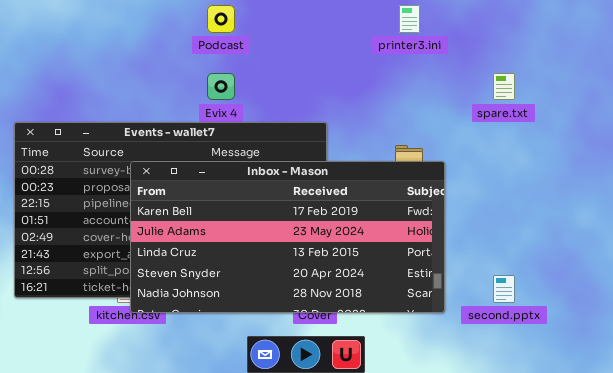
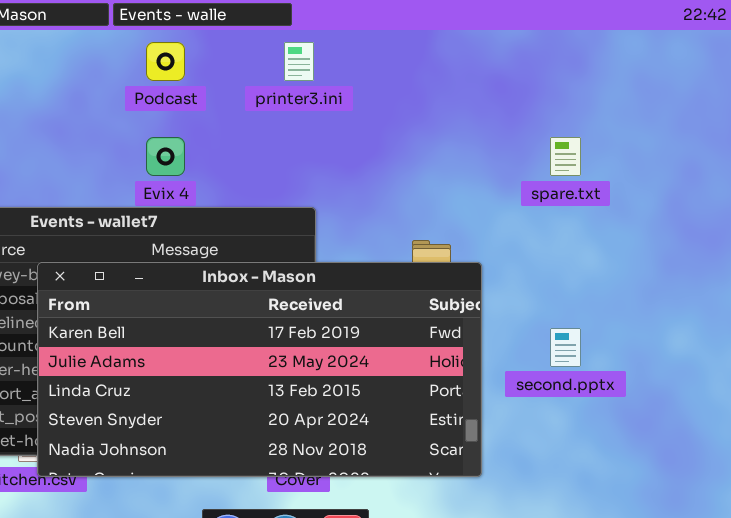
printer3.ini: [399,5,420,33] -> [284,42,314,81], moved
second.pptx: [493,275,515,303] -> [550,328,581,367], moved

